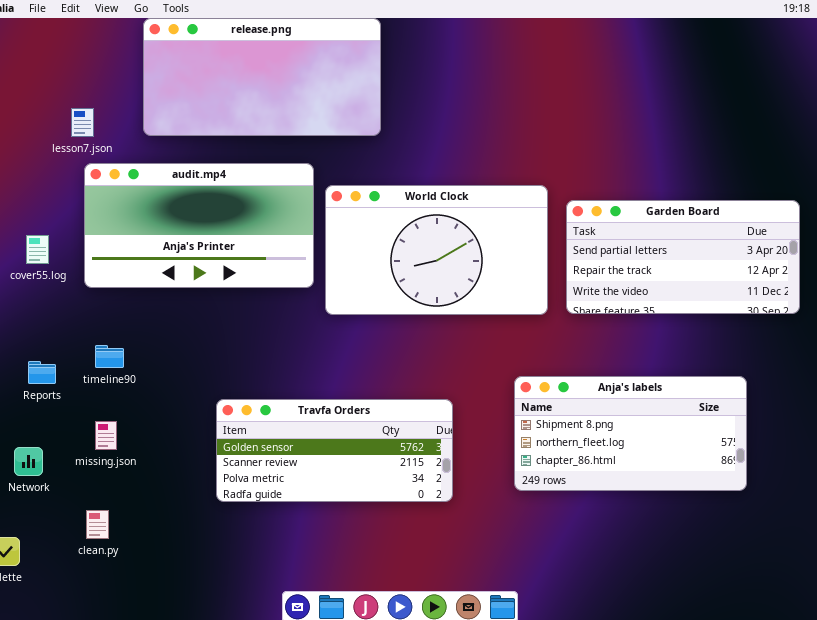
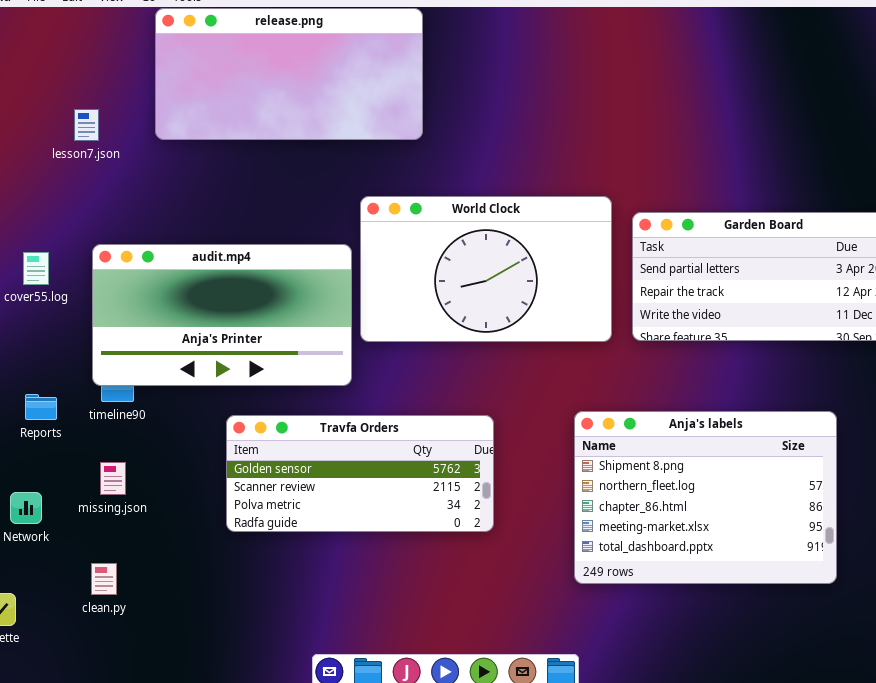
audit.mp4: [84,163,314,288] -> [92,244,352,386], moved
Anja's labels: [514,376,747,491] -> [574,411,837,584], resized
Travfa Orders: [216,399,453,502] -> [226,415,494,532], moved

